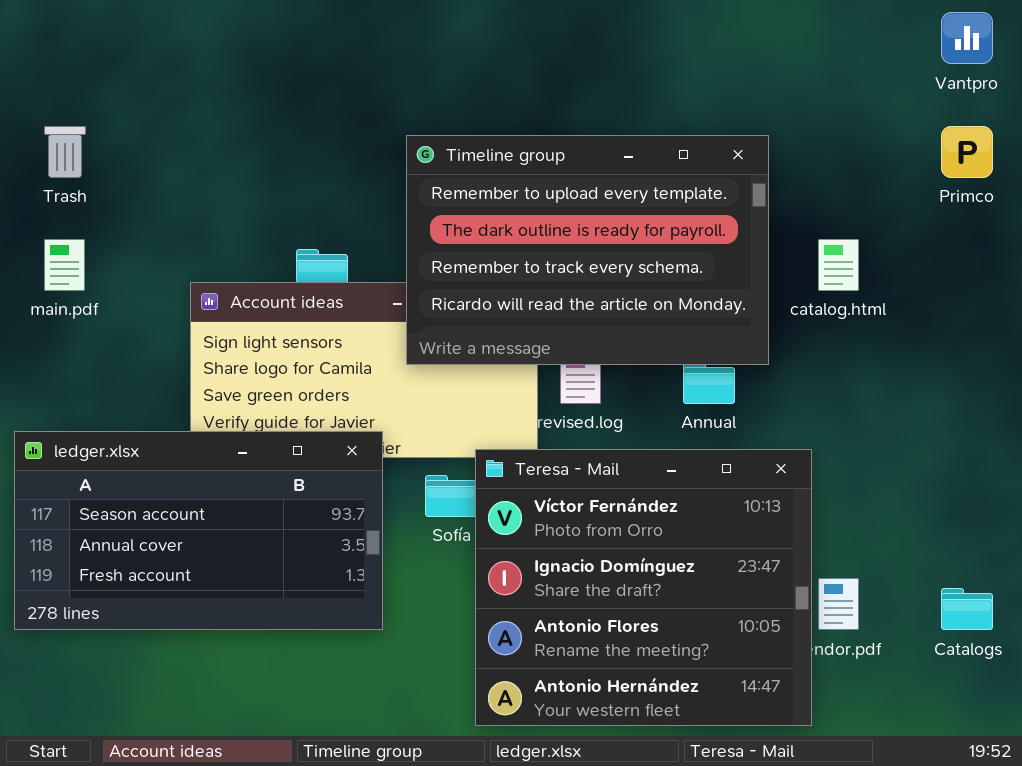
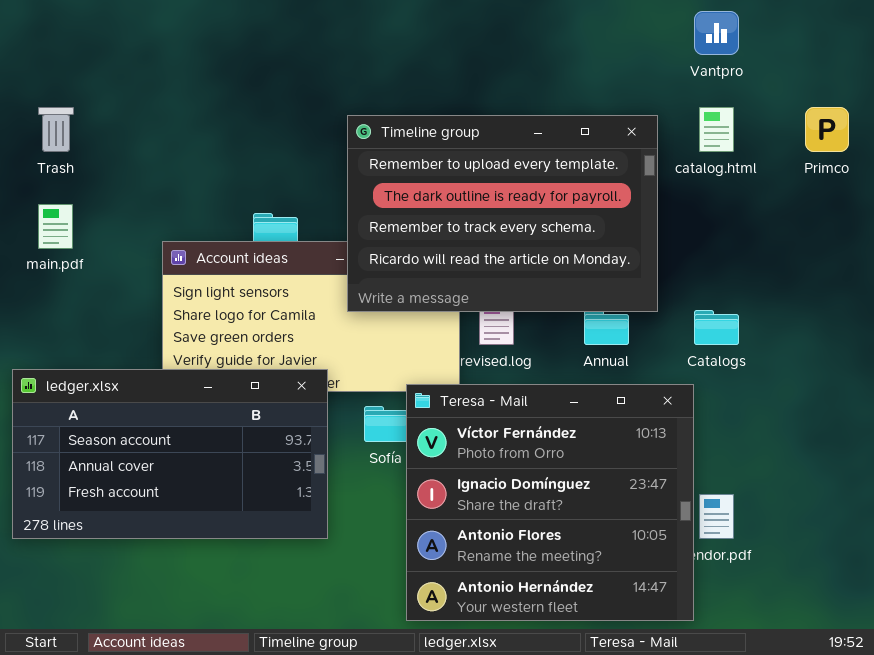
Vantpro: [941,12,993,64] -> [694,11,739,55], moved
catalog.html: [818,239,859,291] -> [699,107,734,152], moved
Catalogs: [941,588,993,630] -> [694,310,739,345], moved

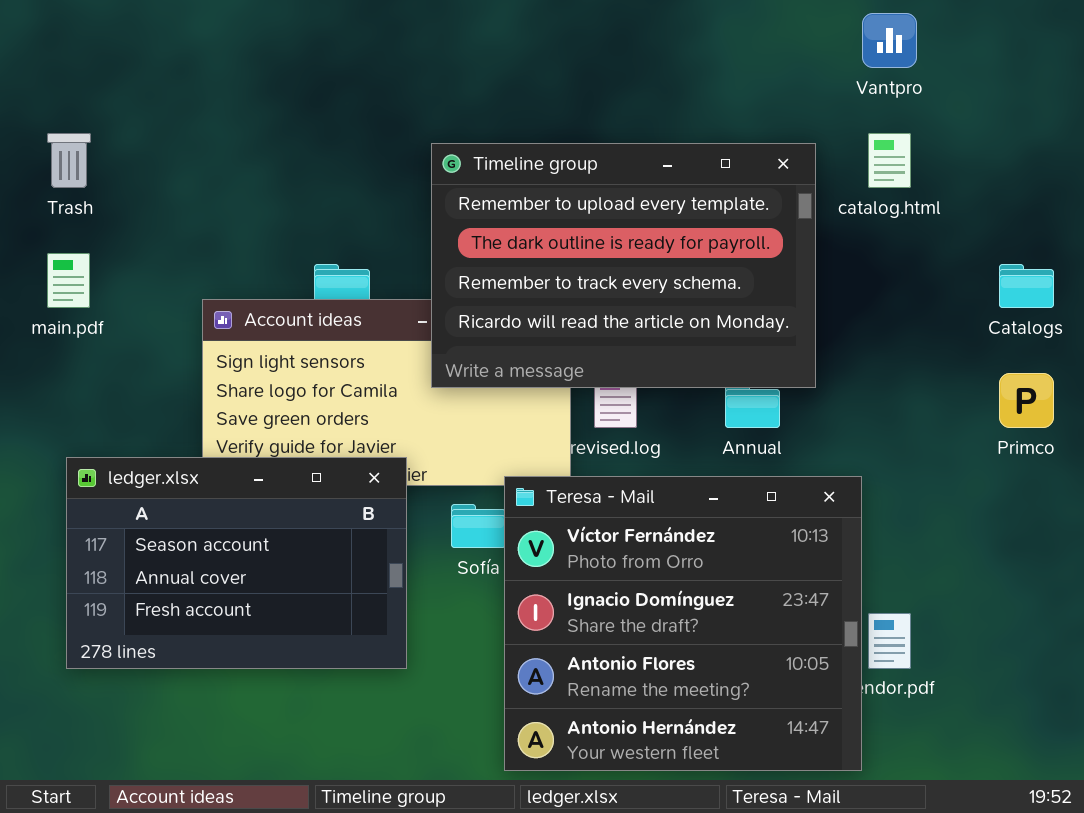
Primco: [805,107,849,152] -> [999,373,1054,428], moved
Catalogs: [694,310,739,345] -> [999,264,1054,308], moved
ledger.xlsx: [12,369,328,539] -> [66,457,407,669], resized

